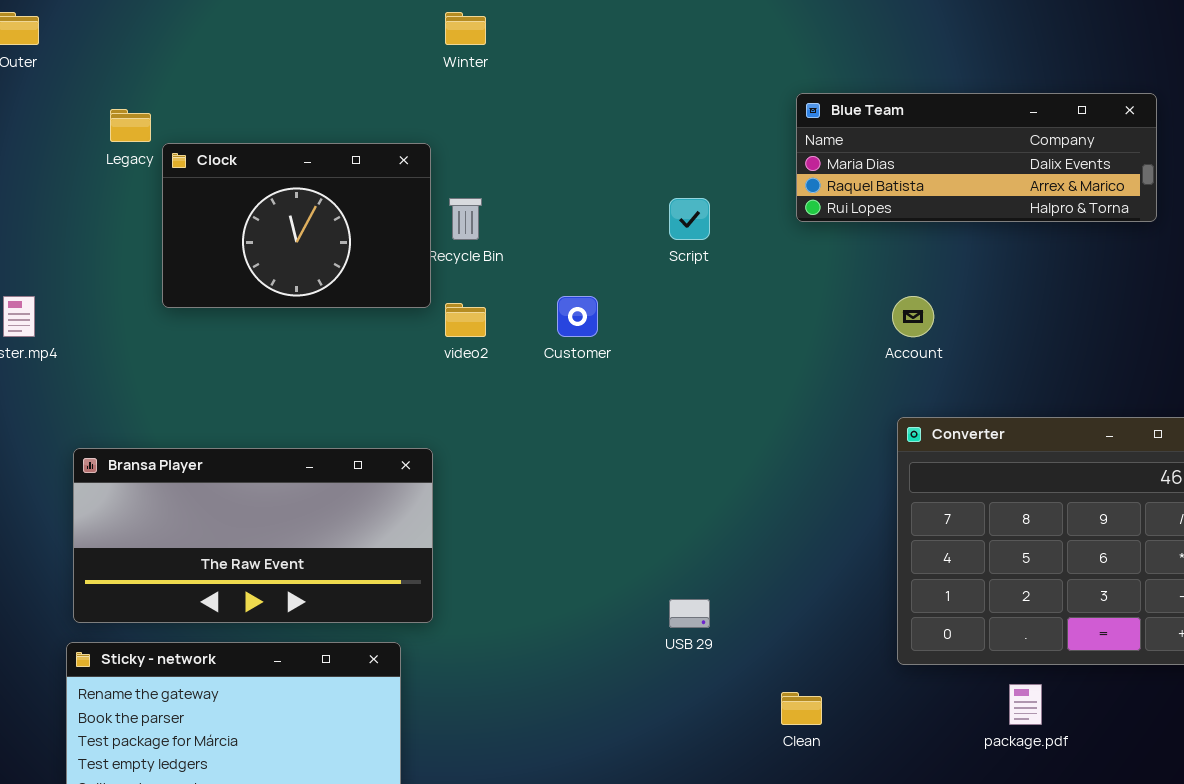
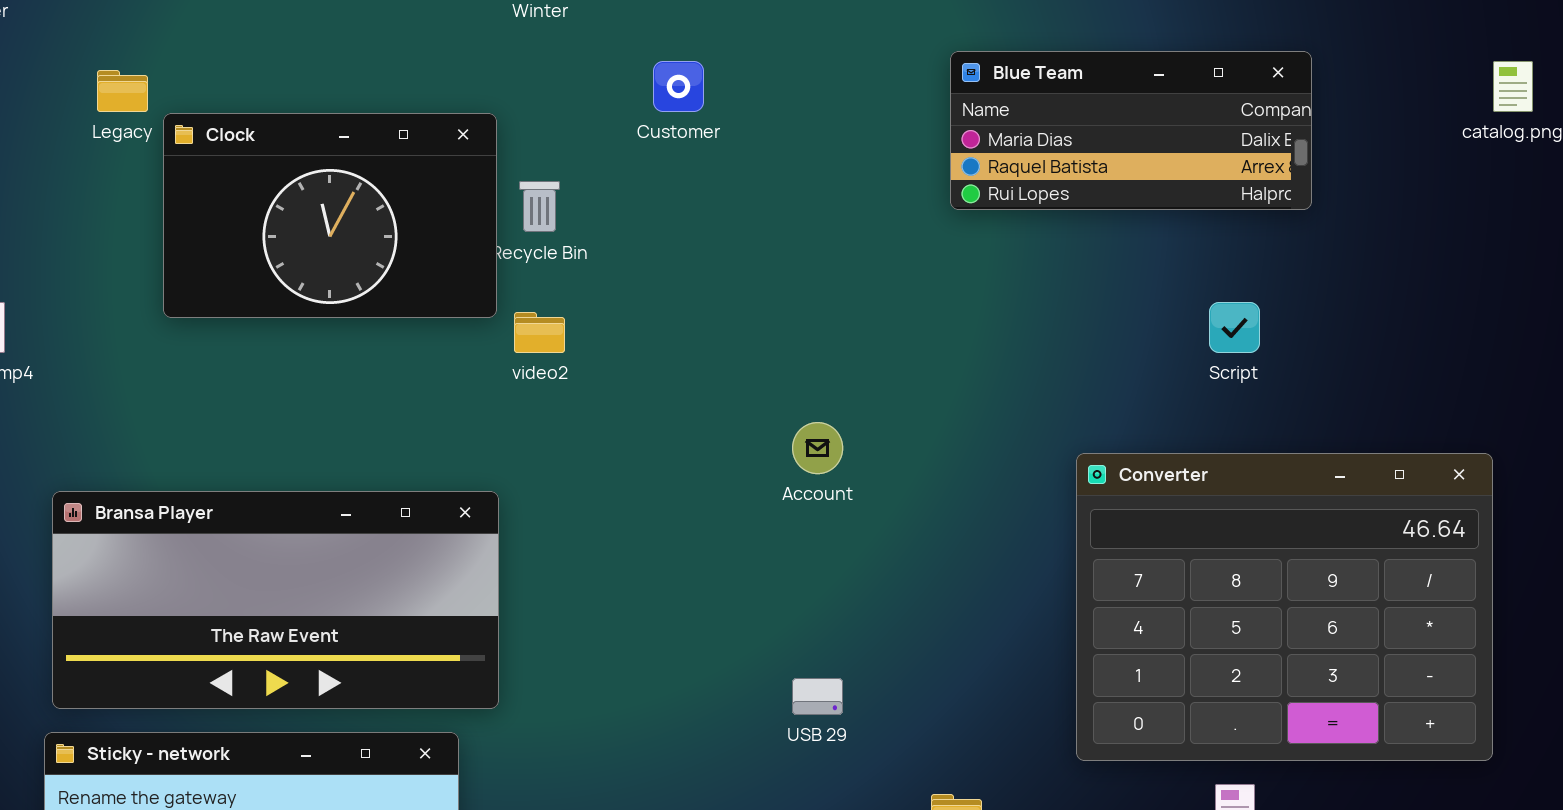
Blue Team: [796,93,1157,222] -> [950,51,1312,210], resized
Script: [669,198,710,240] -> [1209,302,1260,353], moved
Customer: [557,296,598,337] -> [653,61,704,112], moved
Account: [892,296,934,337] -> [792,422,843,474], moved

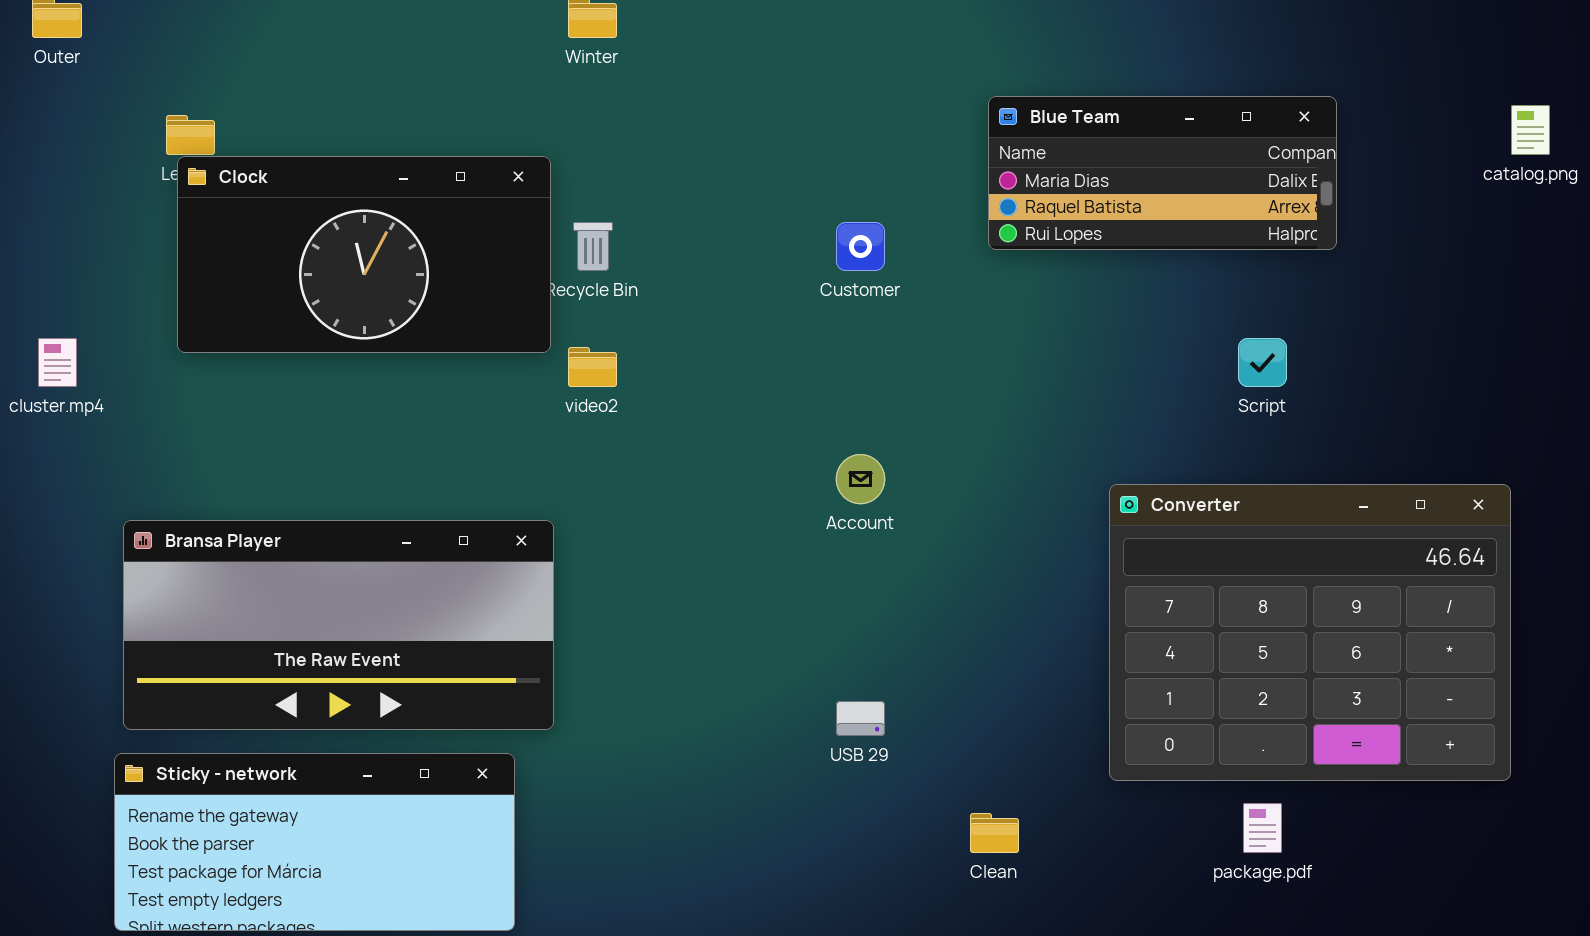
Customer: [653,61,704,112] -> [836,222,885,271], moved
Clock: [163,113,497,318] -> [177,156,551,353], resized

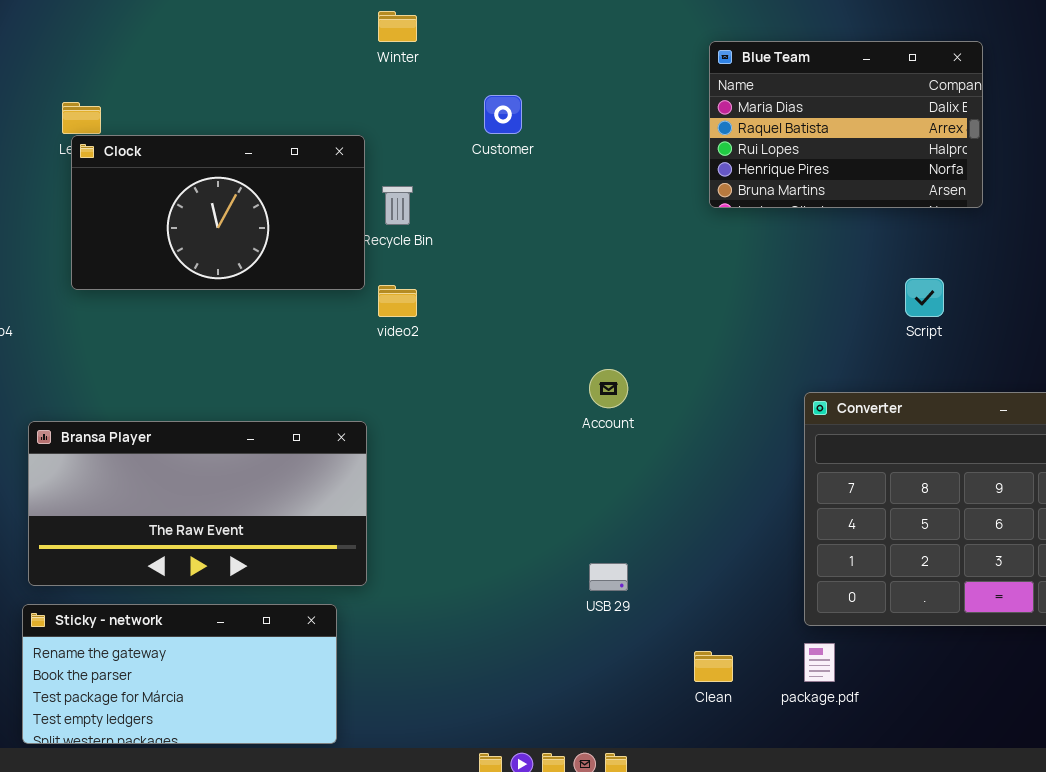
Blue Team: [988,96,1337,250] -> [709,41,983,208], resized
Customer: [836,222,885,271] -> [484,95,522,134], moved
package.pdf: [1243,803,1282,853] -> [804,643,835,682], moved

